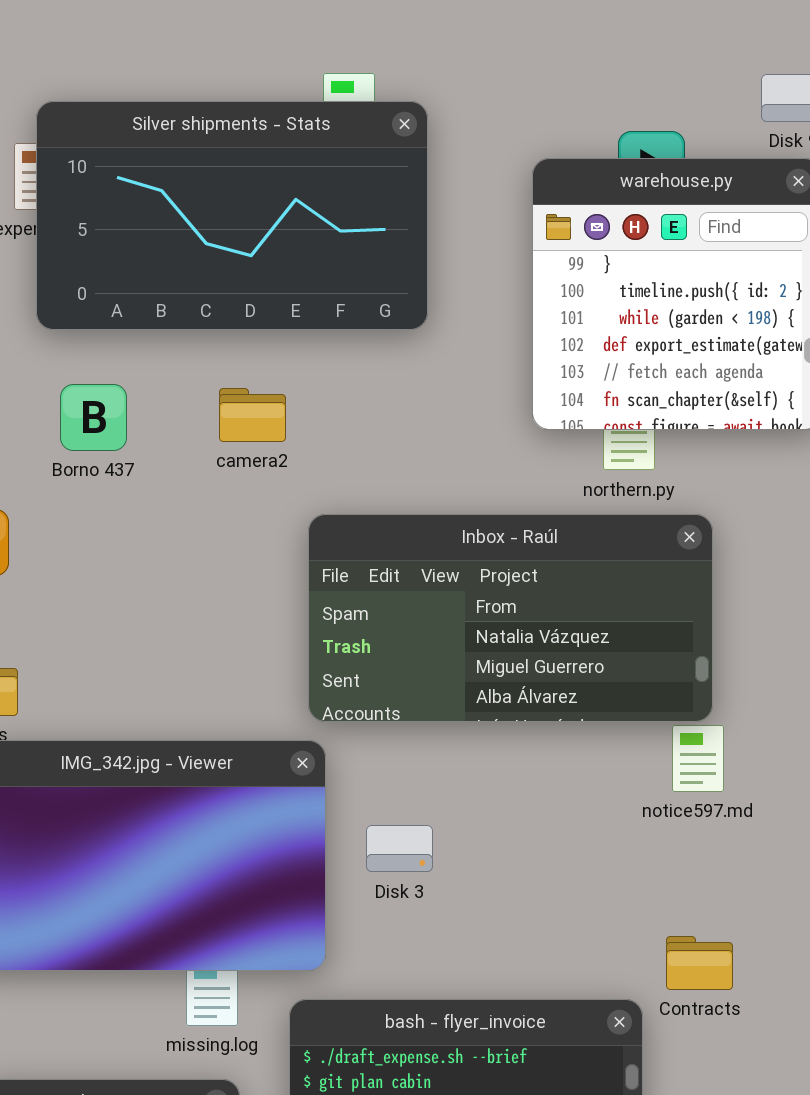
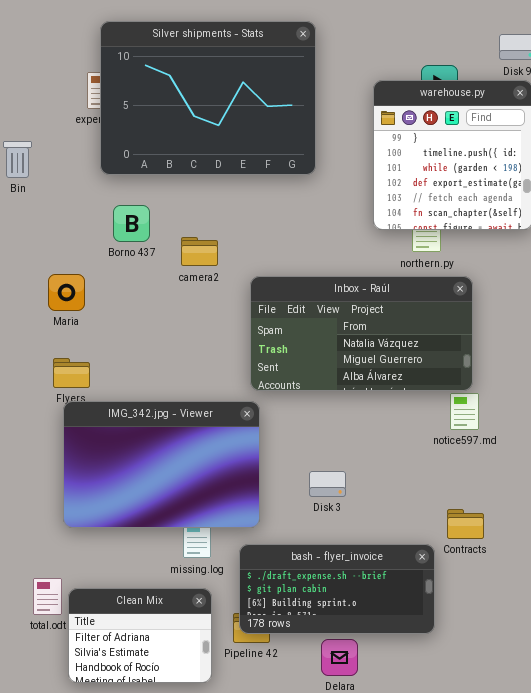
Silver shipments - Stats: [36,101,428,330] -> [100,21,316,175], resized
camera2: [219,388,286,442] -> [181,237,218,266], moved
Disk 3: [366,825,433,872] -> [309,471,346,497], moved

